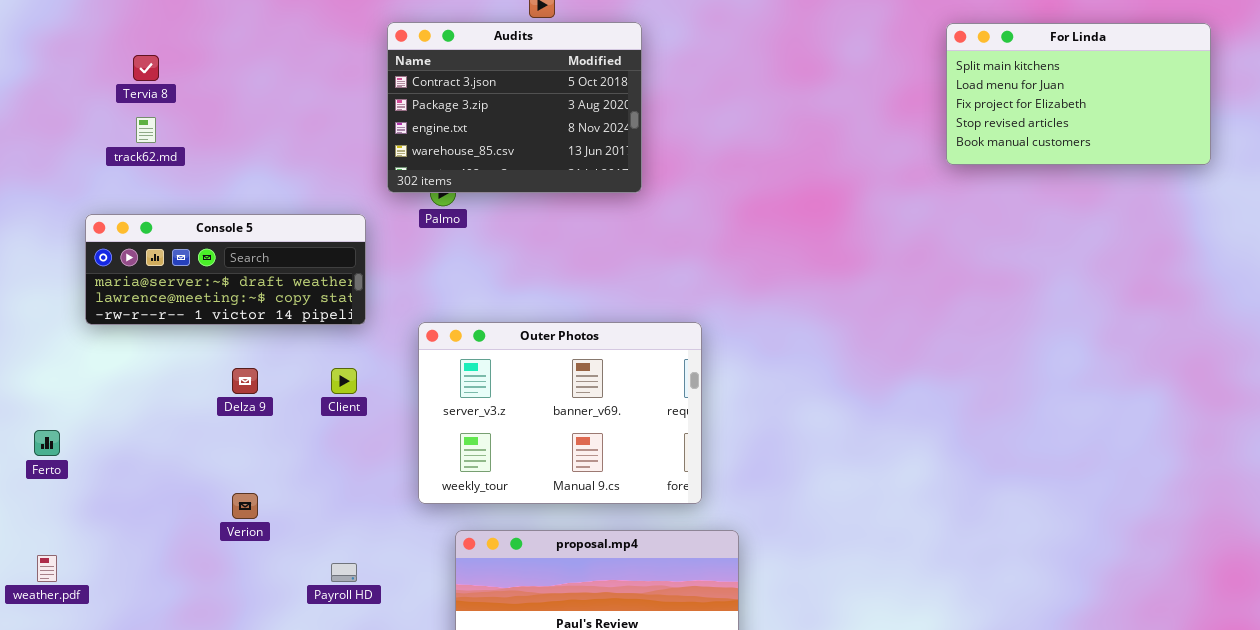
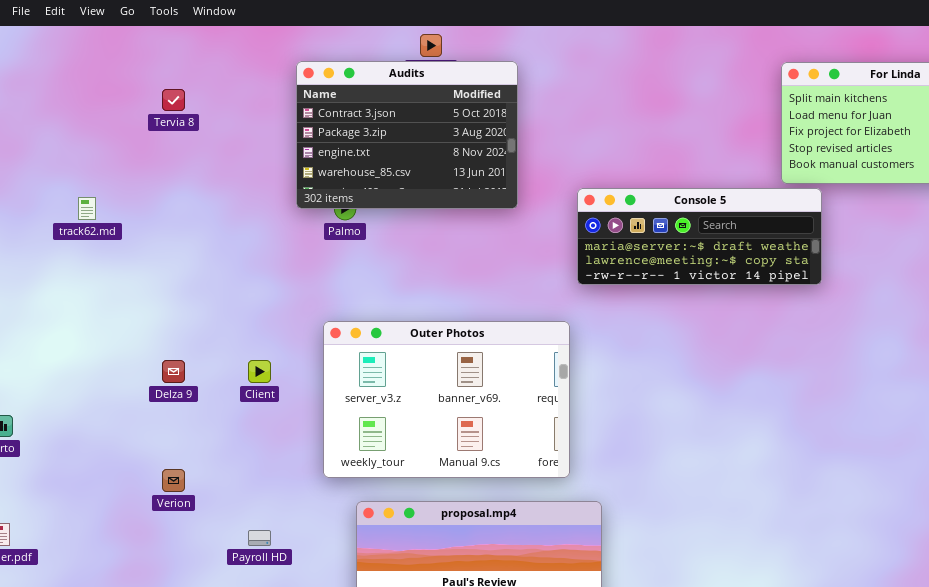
Tervia 8: [133,55,159,81] -> [162,89,185,111], moved
track62.md: [136,117,156,143] -> [78,197,96,220], moved
Console 5: [85,214,366,325] -> [577,188,822,285], moved

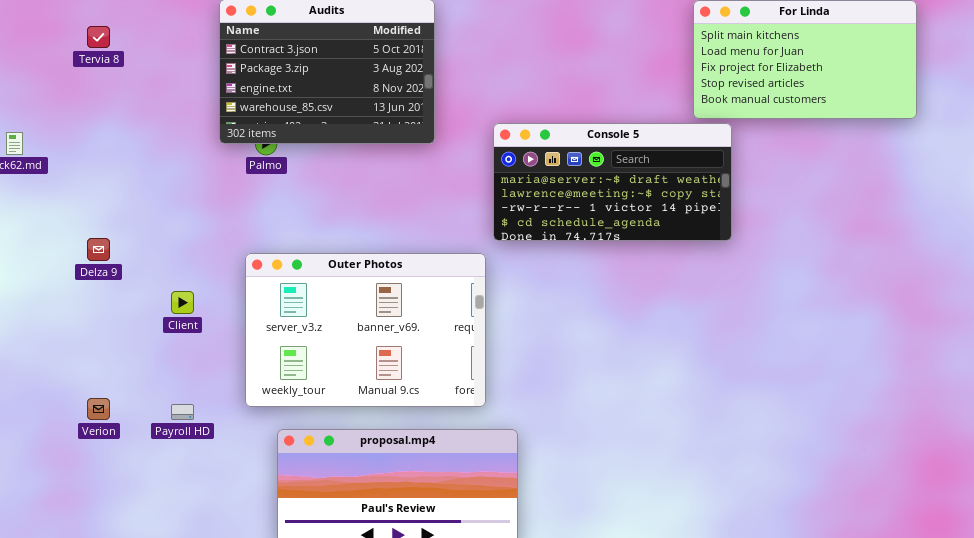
Console 5: [577,188,822,285] -> [493,123,732,241], resized
Delza 9: [162,360,185,383] -> [87,238,110,261], moved
Payroll HD: [248,530,271,546] -> [171,404,194,420], moved

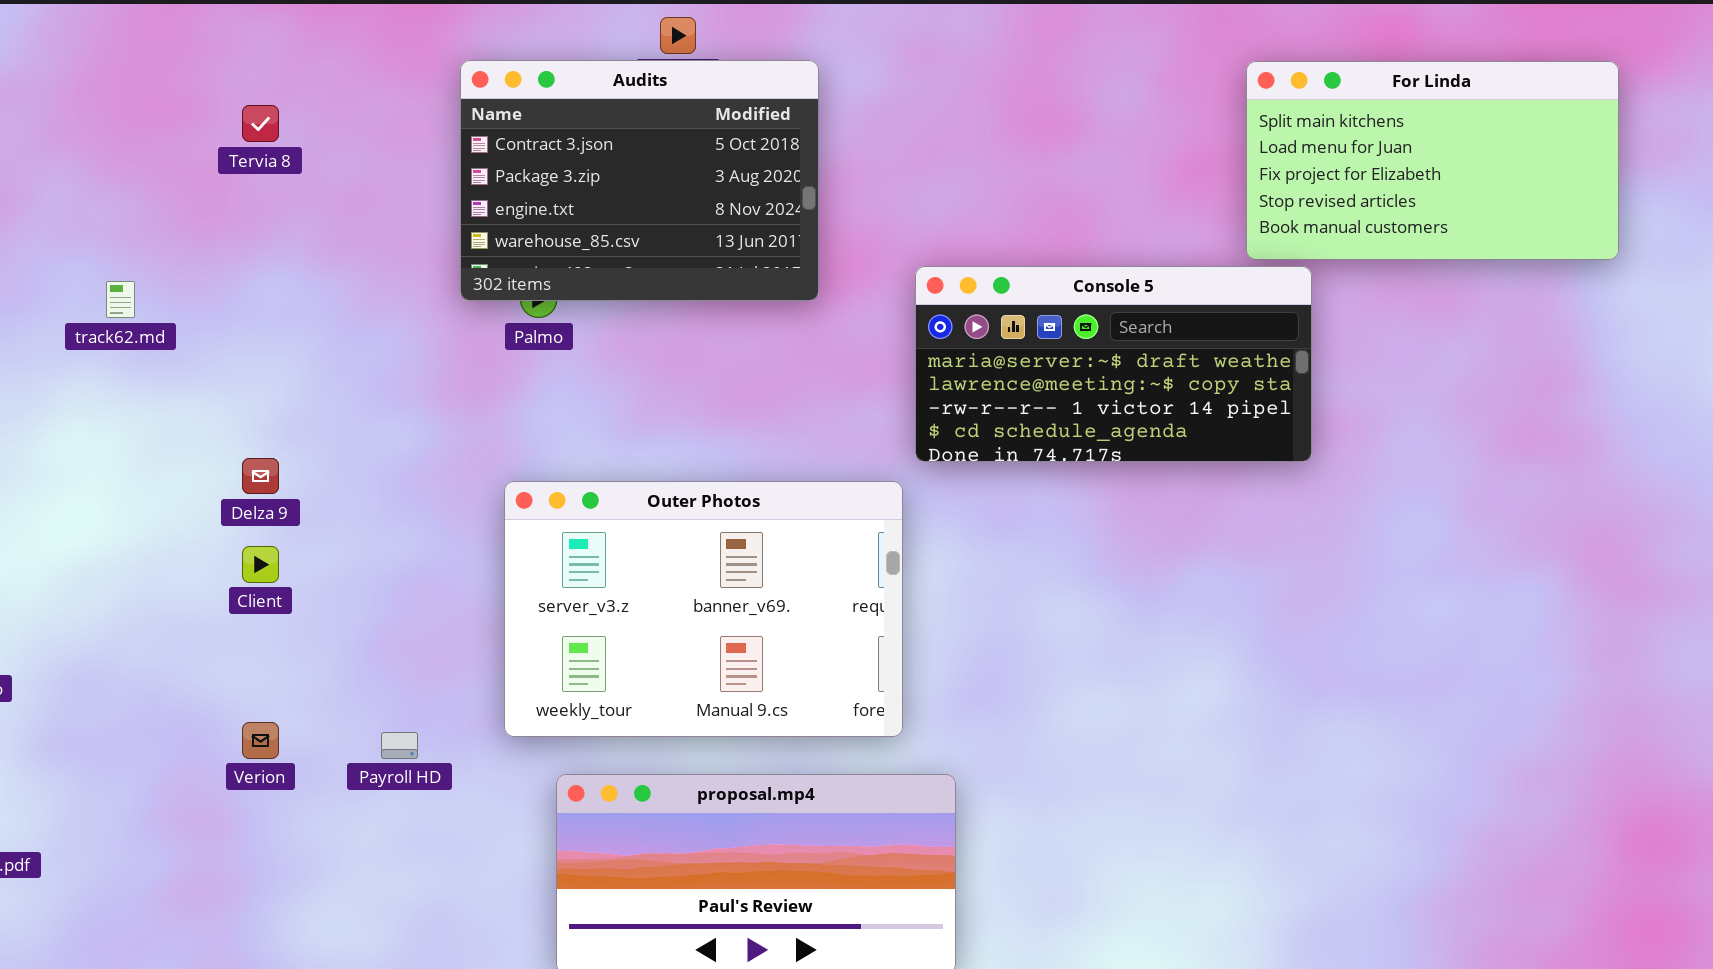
Client: [171,291,194,314] -> [242,546,279,583], moved

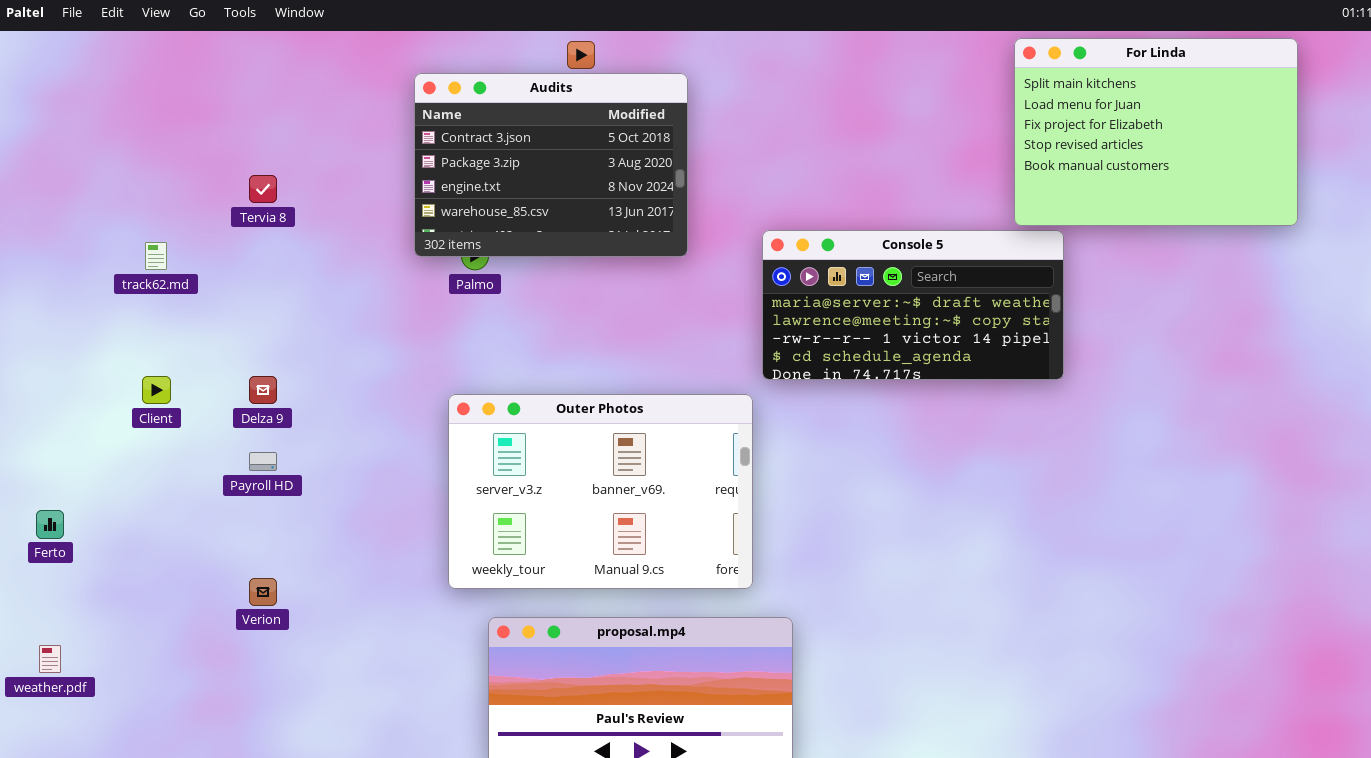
For Linda: [1246,61,1619,260] -> [1014,38,1298,226], resized
Tervia 8: [242,105,279,142] -> [249,175,277,203], moved
Client: [242,546,279,583] -> [142,376,171,404], moved
Payroll HD: [381,732,418,759] -> [249,452,277,471], moved

